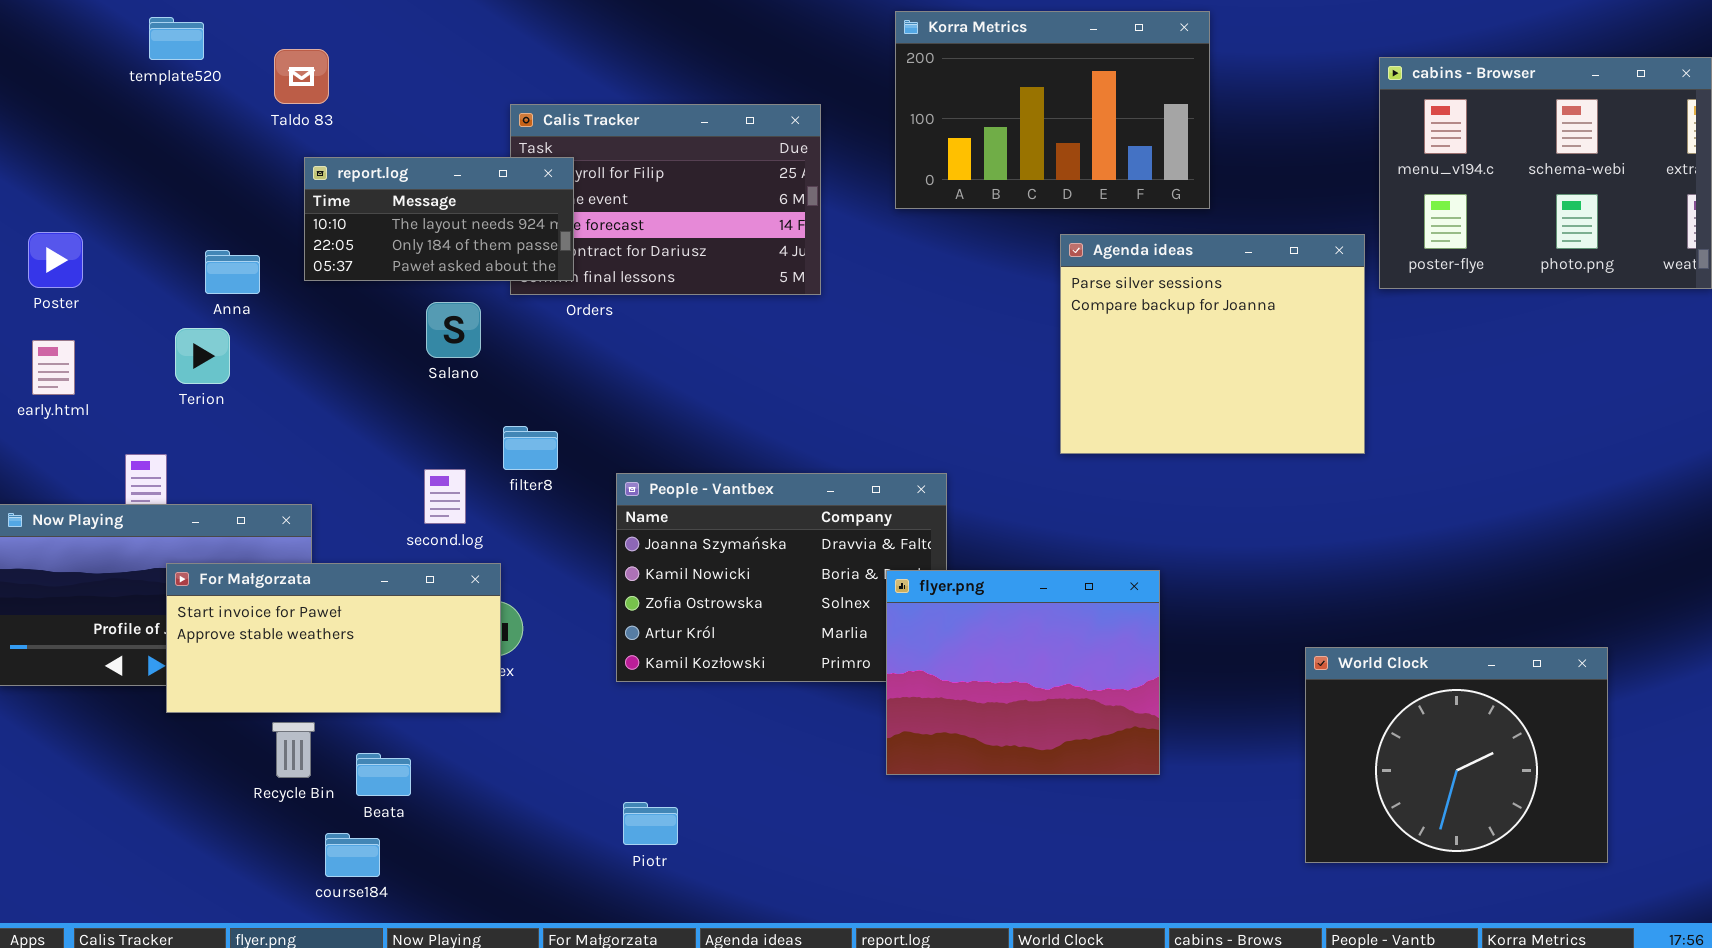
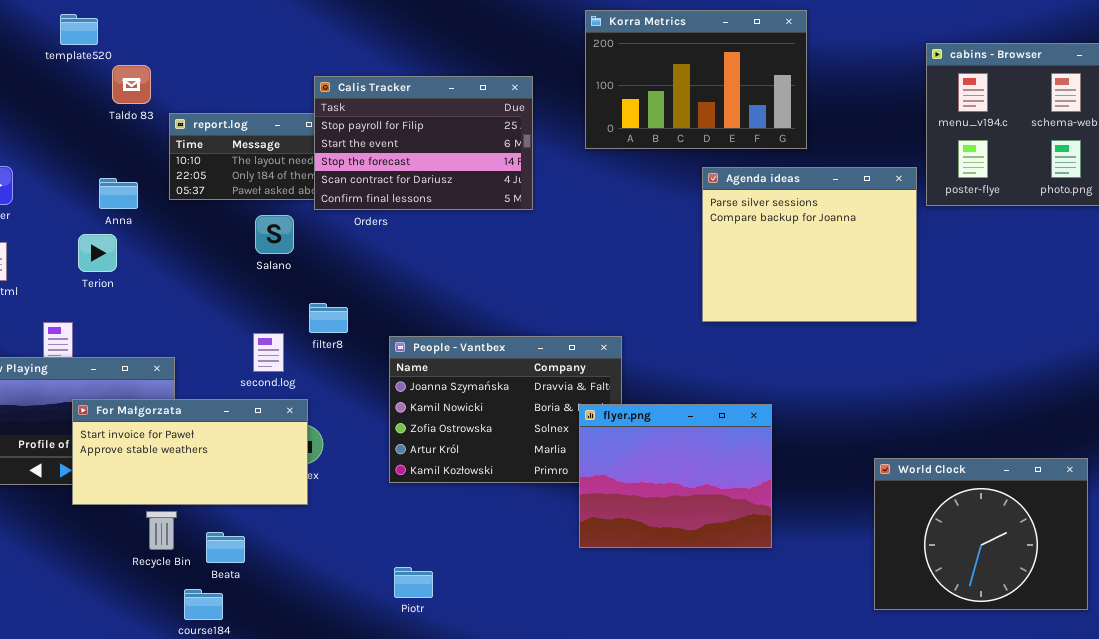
Taldo 83: [274,49,329,104] -> [112,65,151,104], moved
Calis Tracker: [510,104,821,295] -> [314,76,533,210], raised

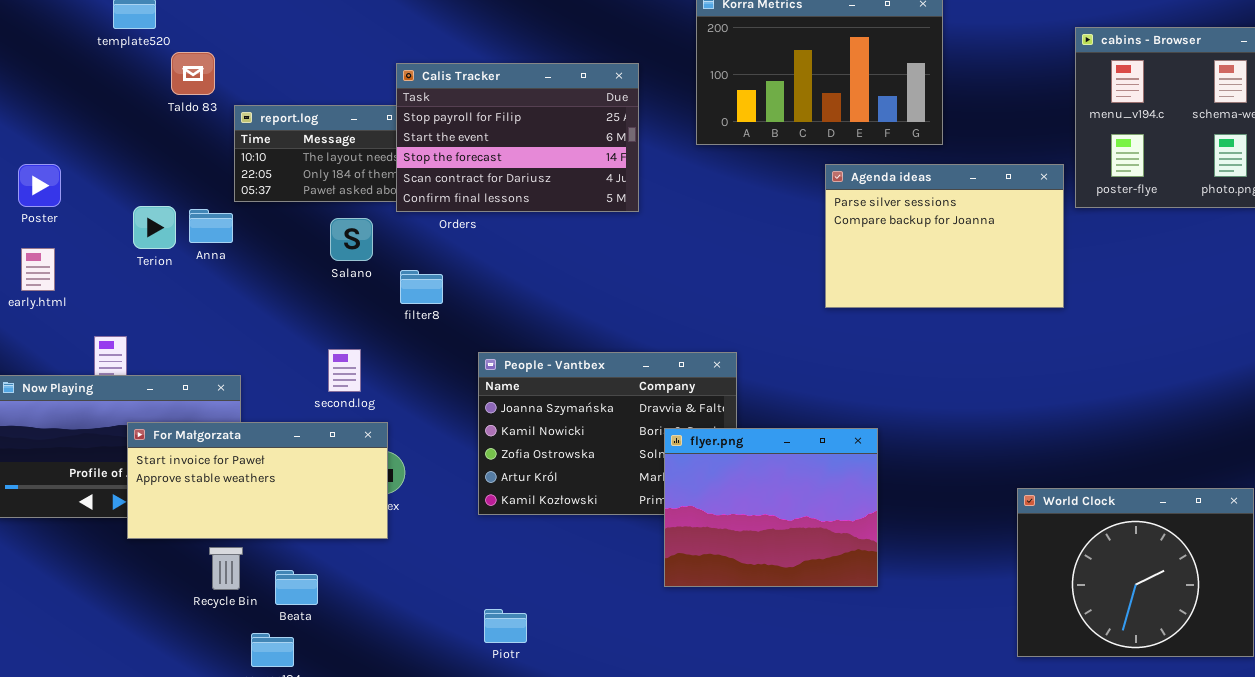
Agenda ideas: [702,167,917,322] -> [825,164,1064,308], resized
Anna: [99,178,138,209] -> [189,209,233,243], moved
Terion: [78,234,117,272] -> [133,206,176,249], moved
filter8: [309,303,348,333] -> [400,270,443,304], moved
flyer.png: [579,404,772,548] -> [664,428,878,587], moved

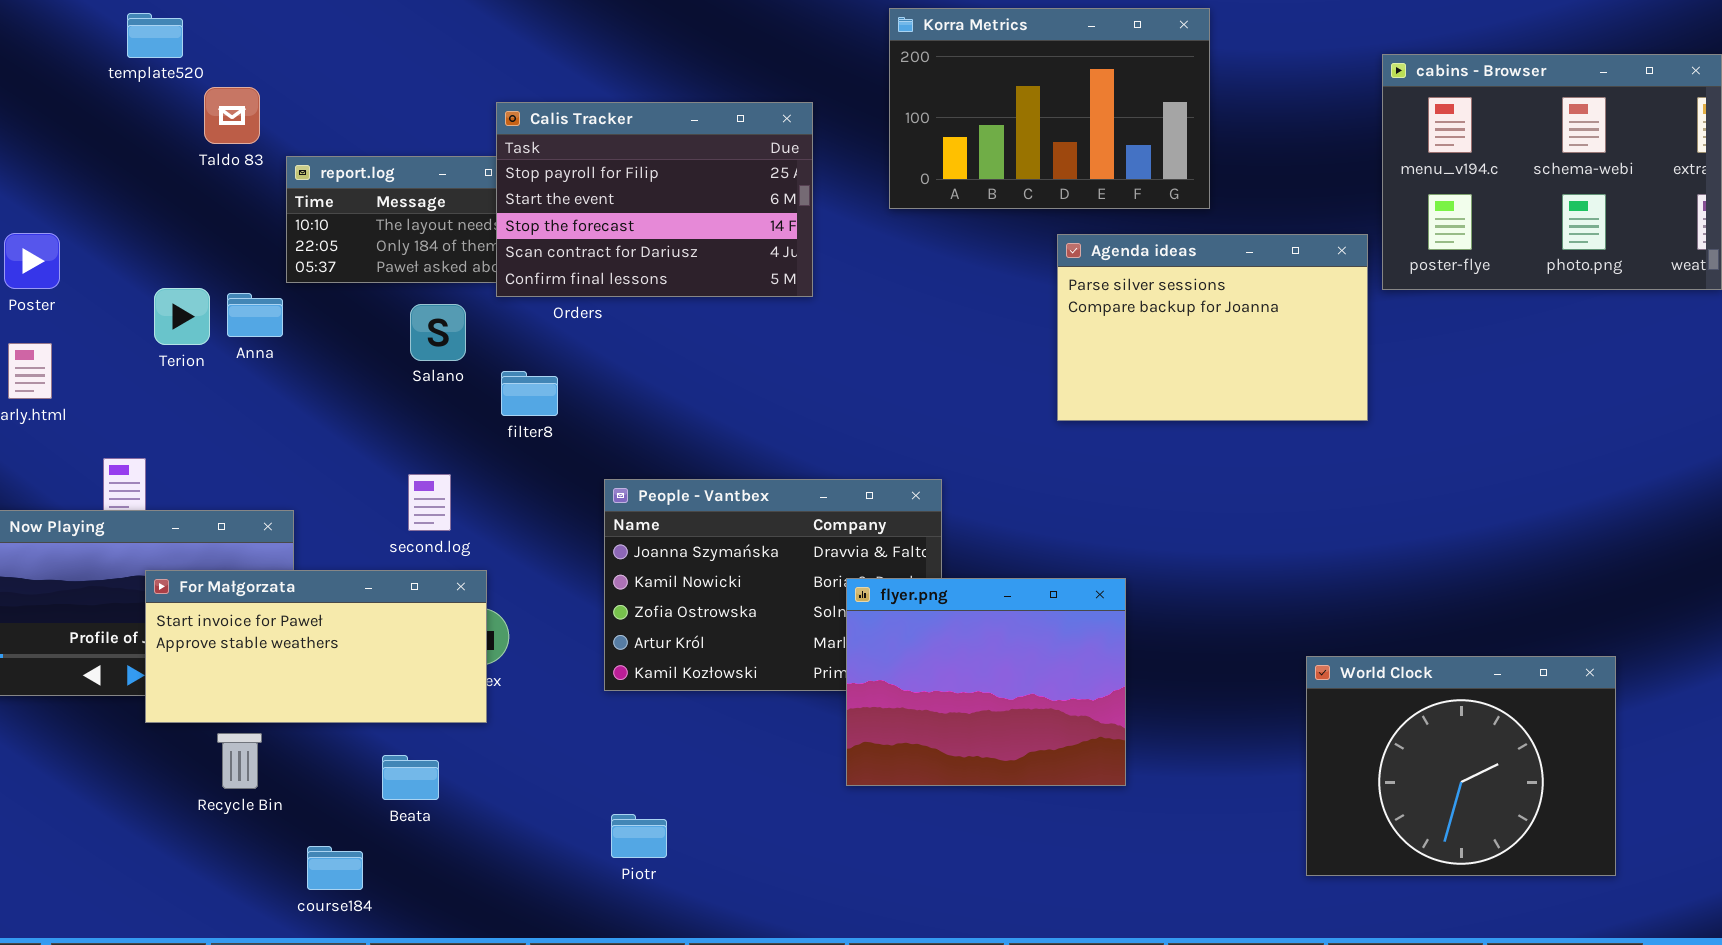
Recycle Bin: [209,547,243,590] -> [217,733,262,789], moved
Beata: [275,570,318,605] -> [382,755,439,800], moved

